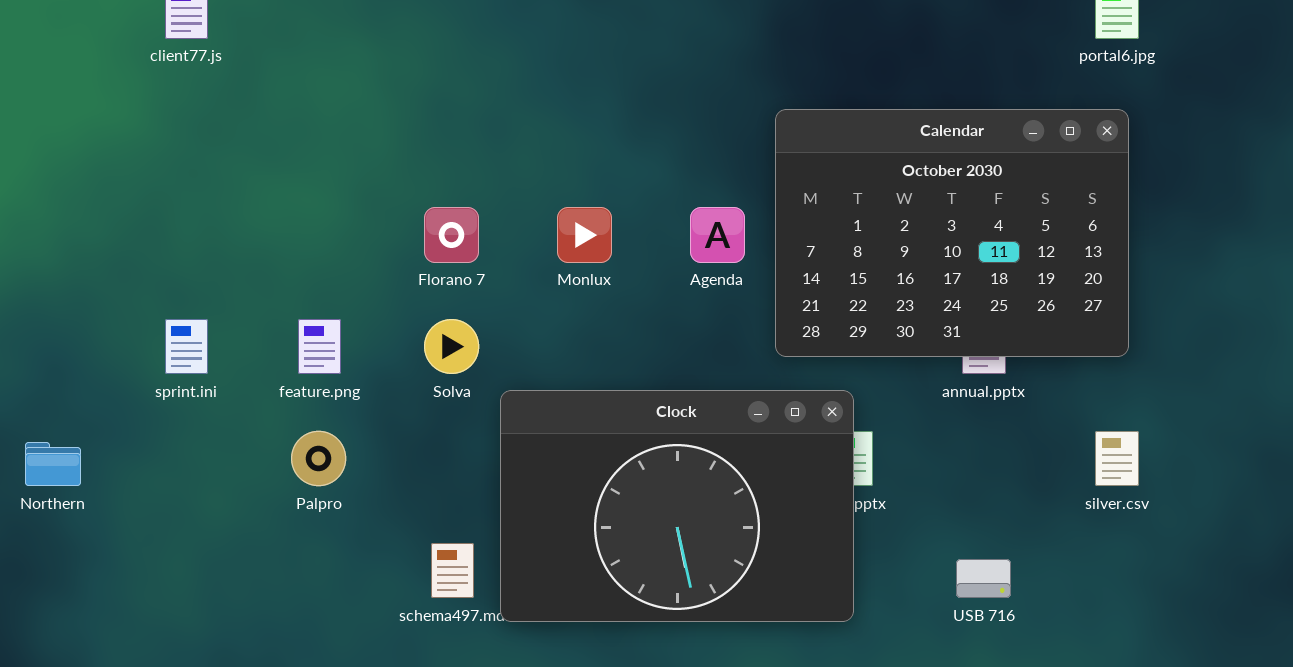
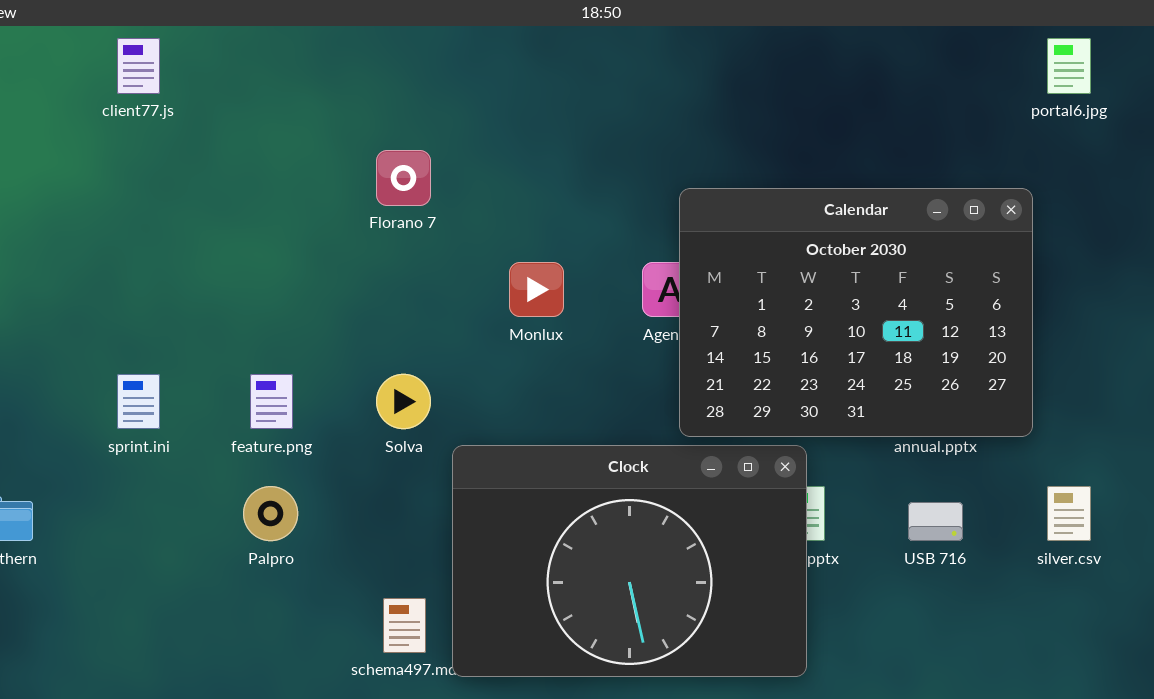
Calendar: [775,109,1129,357] -> [679,188,1033,437], moved
Florano 7: [424,207,479,263] -> [376,150,431,206], moved
USB 716: [956,559,1011,598] -> [908,502,963,541], moved

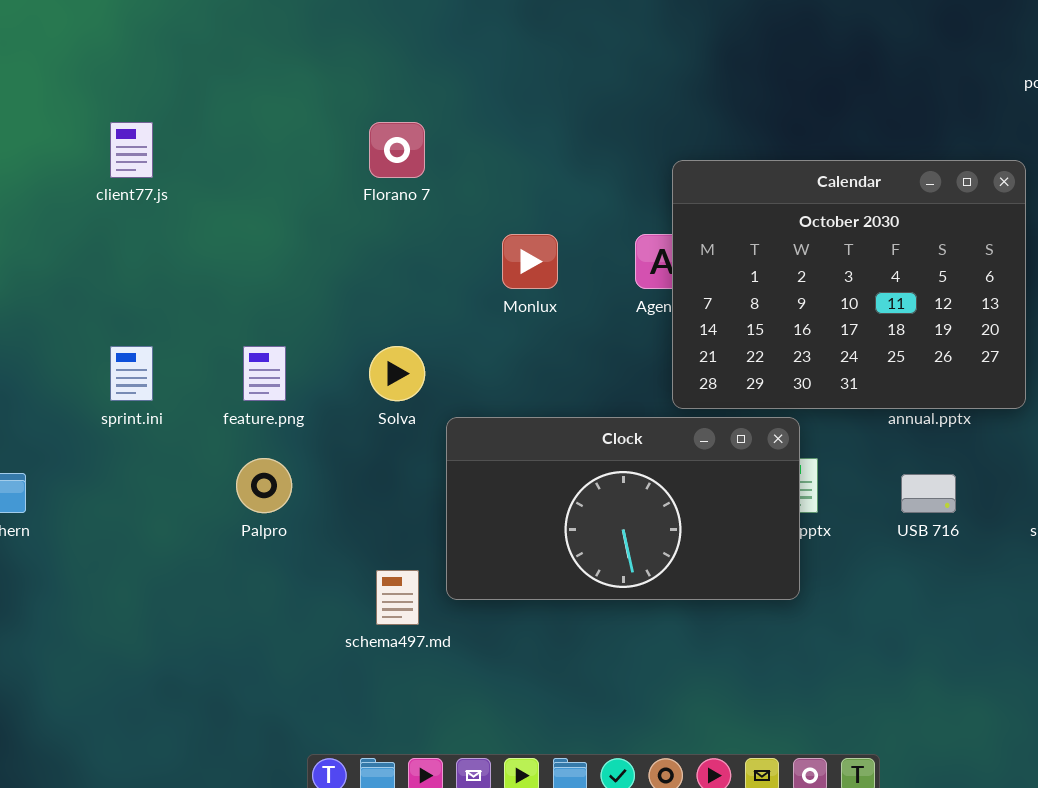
client77.js: [117,38,160,94] -> [110,122,153,178], moved
Clock: [452,445,807,677] -> [446,417,800,600], resized

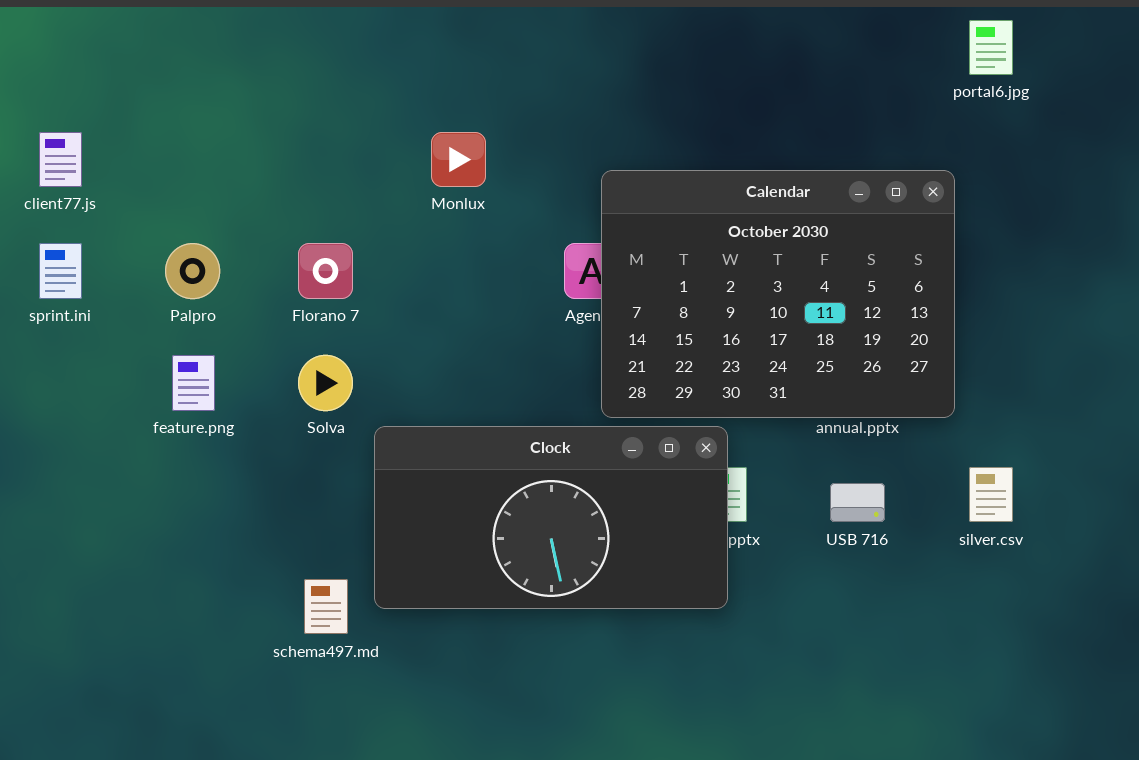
Florano 7: [369,122,425,178] -> [298,243,353,299], moved
Monlux: [502,234,558,289] -> [431,132,486,187], moved
sprint.ini: [110,346,153,401] -> [39,243,82,299], moved
Palpro: [236,458,292,513] -> [165,243,220,299], moved

